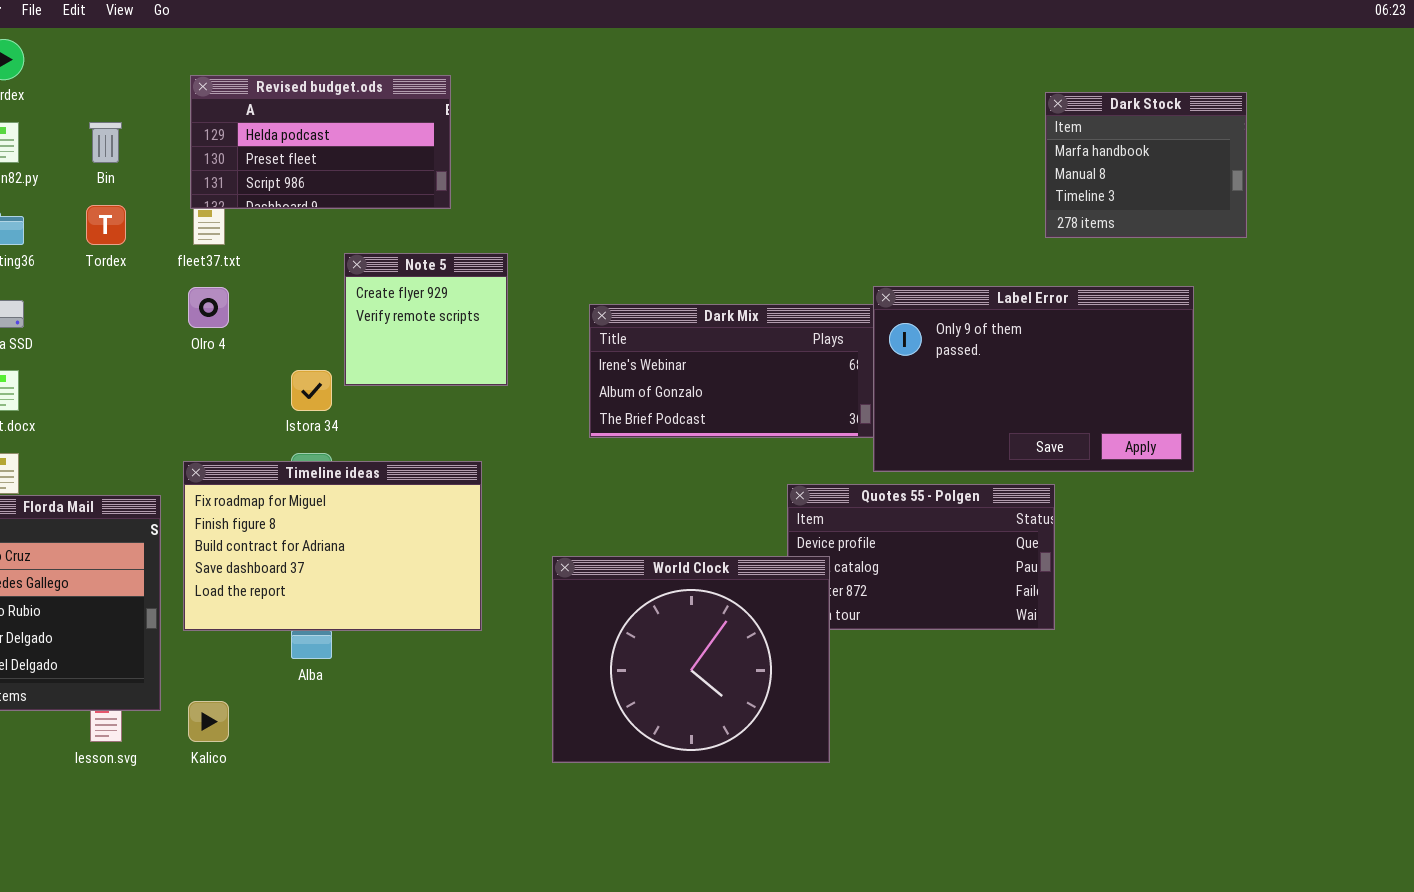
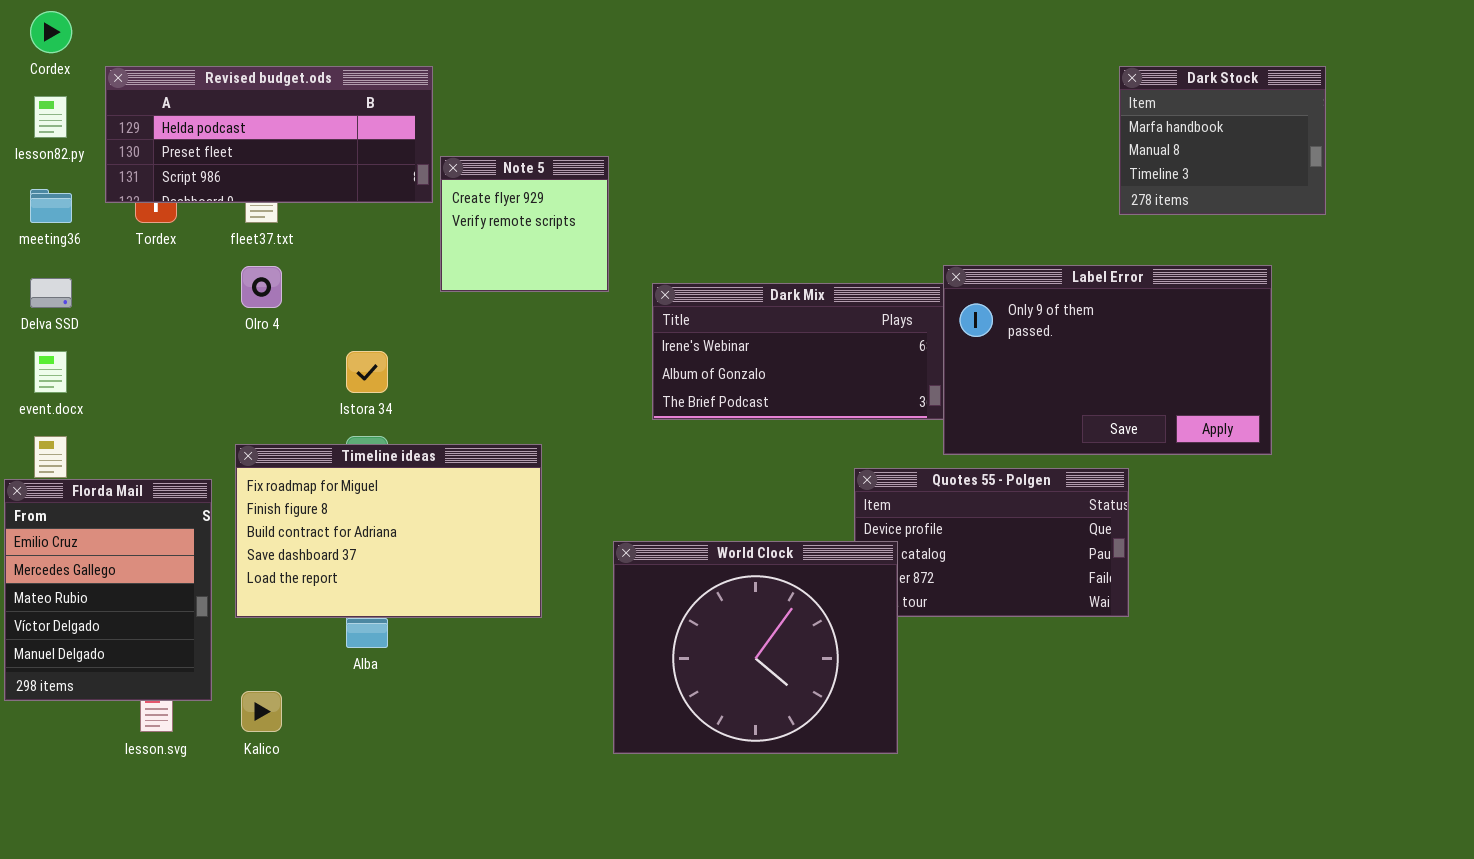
Revised budget.ods: [190,75,451,209] -> [105,66,433,203], moved, resized
Note 5: [344,253,508,386] -> [440,156,609,292], moved

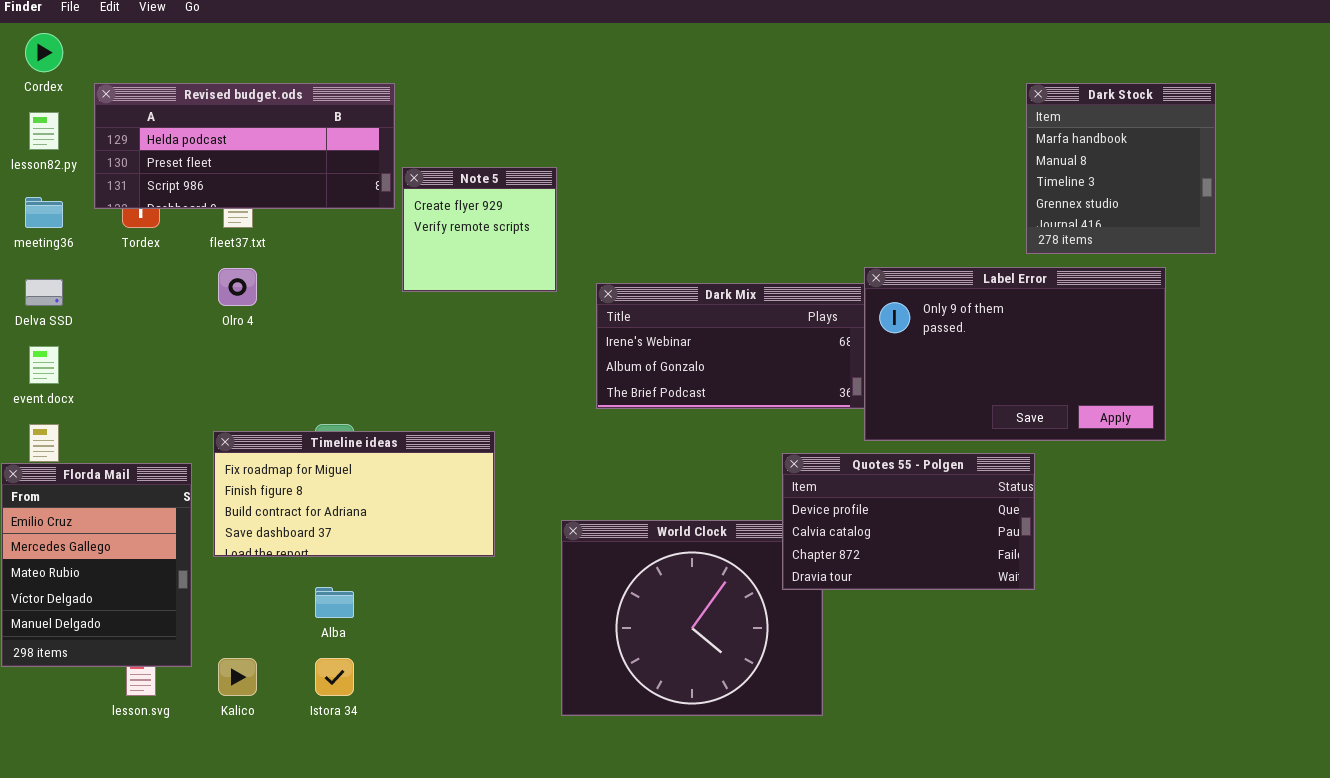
Dark Stock: [1119,66,1326,215] -> [1026,83,1216,254], resized
Istora 34: [346,351,388,393] -> [315,658,354,696], moved
Timeline ideas: [235,444,542,618] -> [213,431,495,557], resized
Quotes 55 - Polgen: [854,468,1129,617] -> [782,453,1035,590], raised

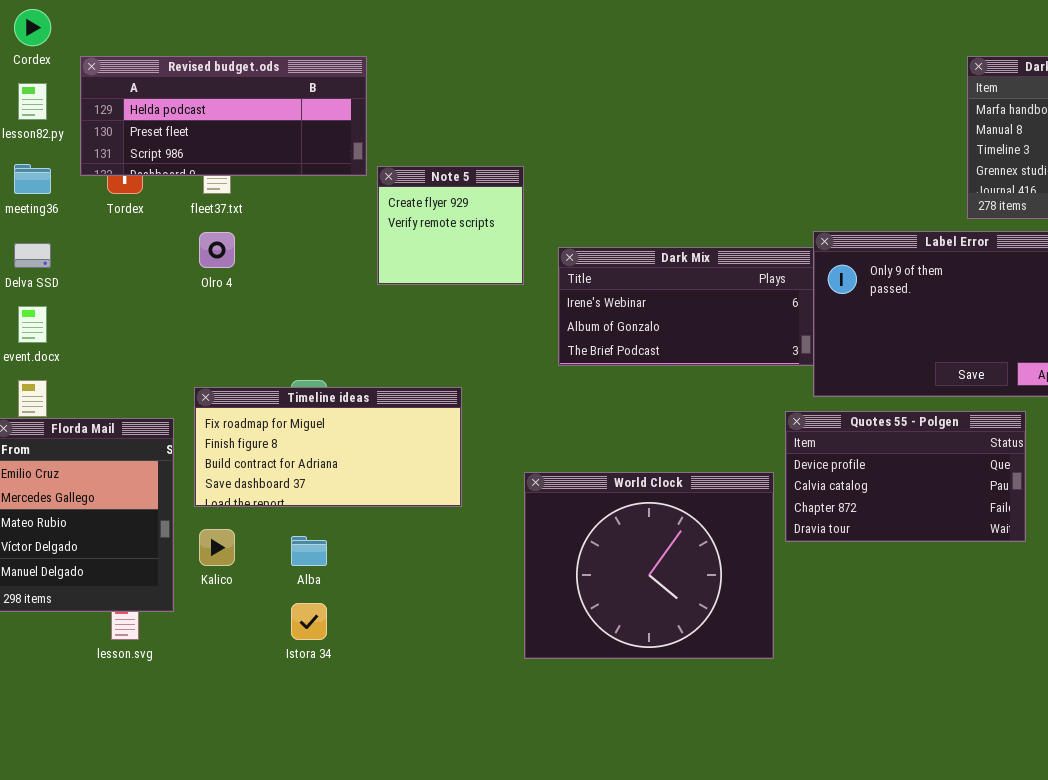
Note 5: [402,167,557,292] -> [377,166,524,285], moved
Quotes 55 - Polgen: [782,453,1035,590] -> [785,411,1026,542], moved
Kalico: [218,658,257,696] -> [199,529,235,566], moved

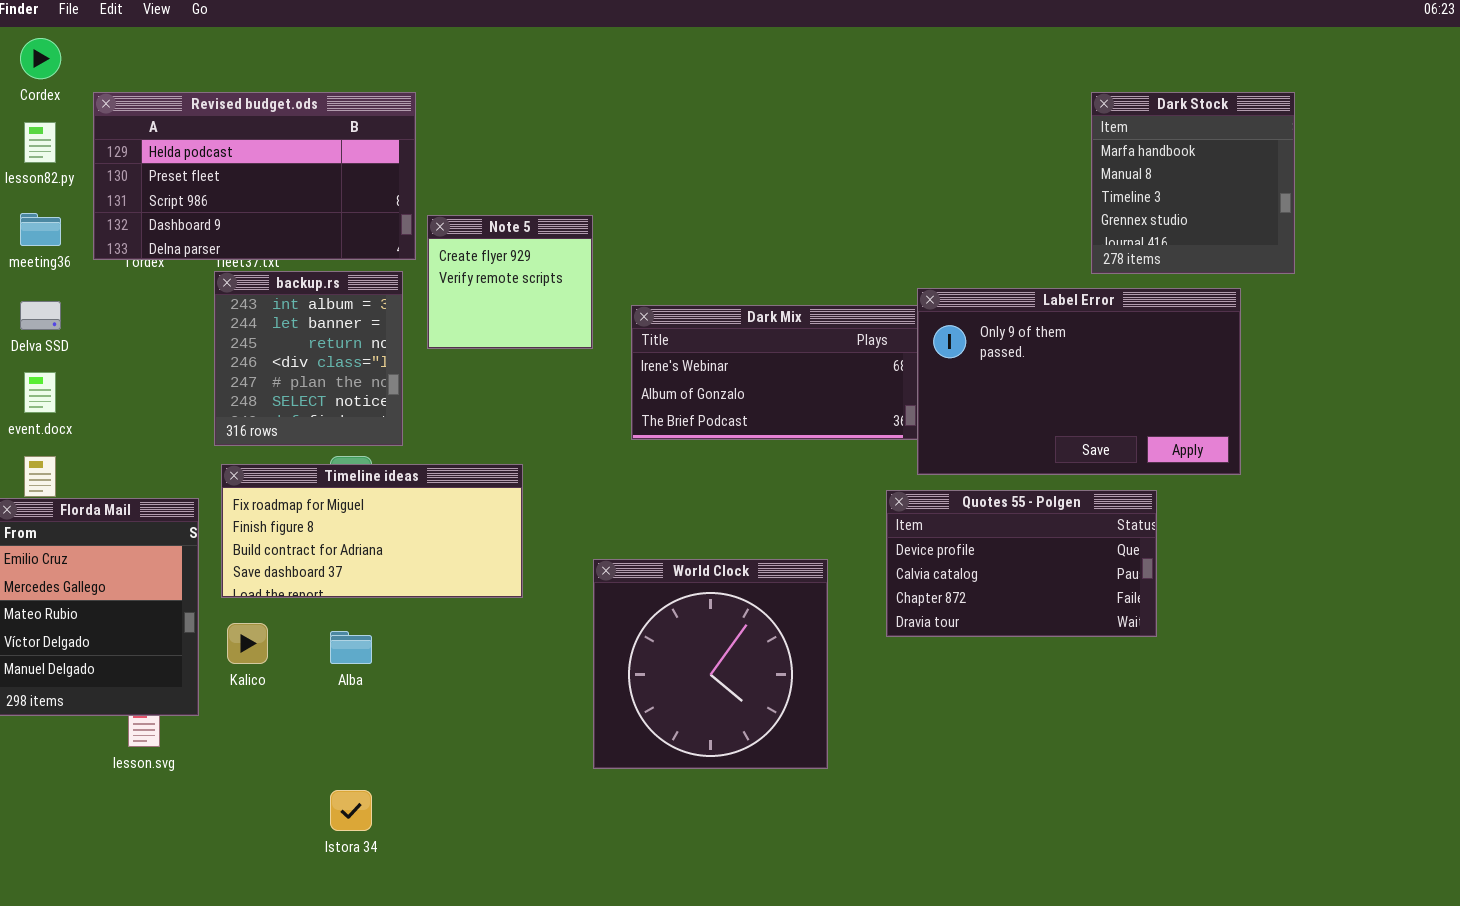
Revised budget.ods: [80,56,367,176] -> [93,92,416,260], resized
backup.rs: none -> [214,271,403,446], opened
World Clock: [524,472,774,659] -> [593,559,828,769], resized
Istora 34: [291,603,327,640] -> [330,790,372,831], moved

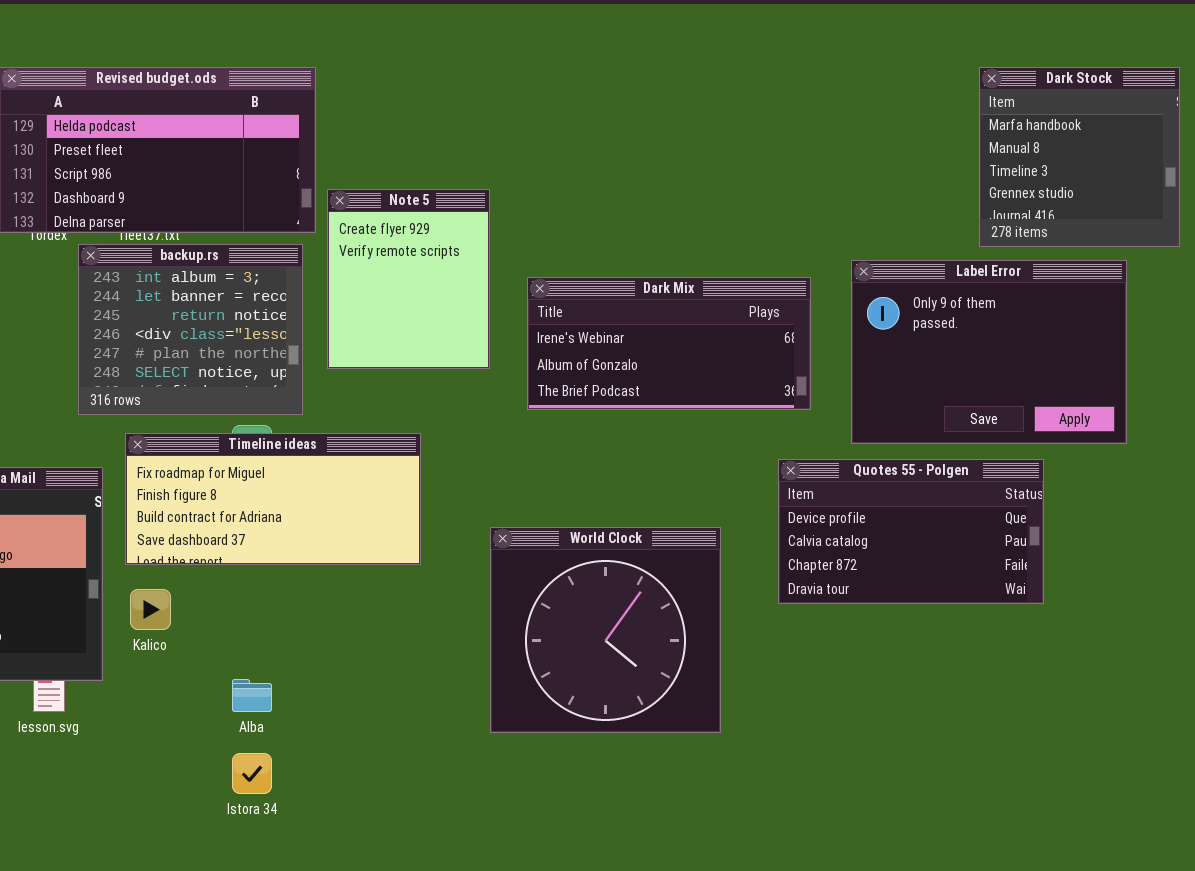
Note 5: [427,215,593,349] -> [327,189,490,369], resized
backup.rs: [214,271,403,446] -> [78,244,303,415], resized
Label Error: [917,288,1241,475] -> [851,260,1127,444], resized
Alba: [330,631,372,664] -> [232,679,272,712], moved

